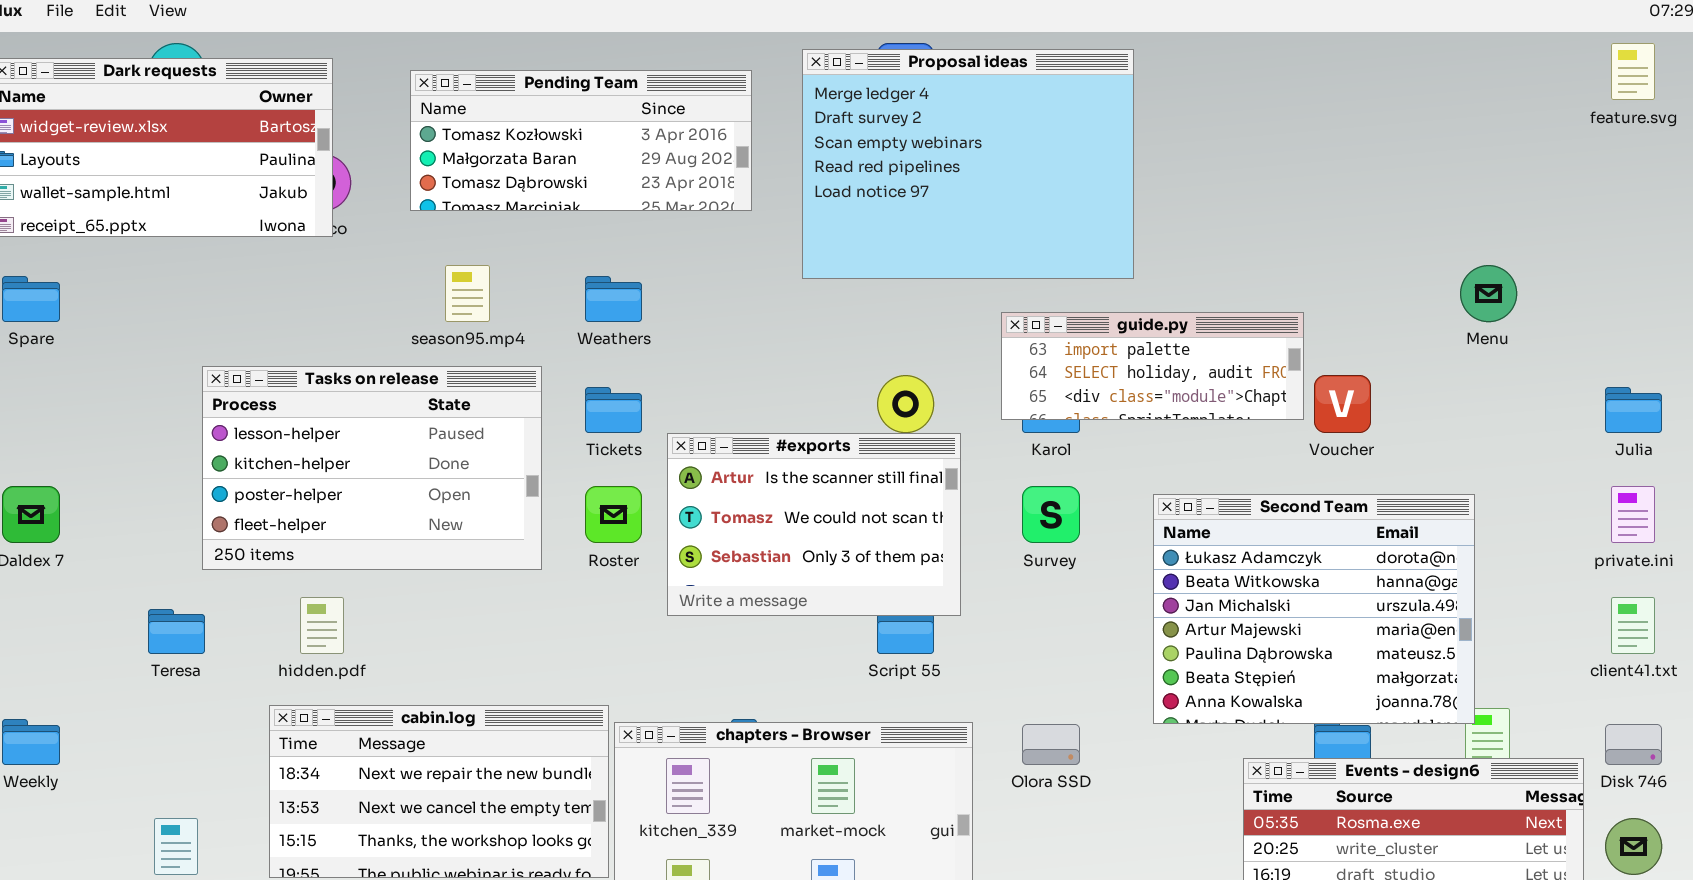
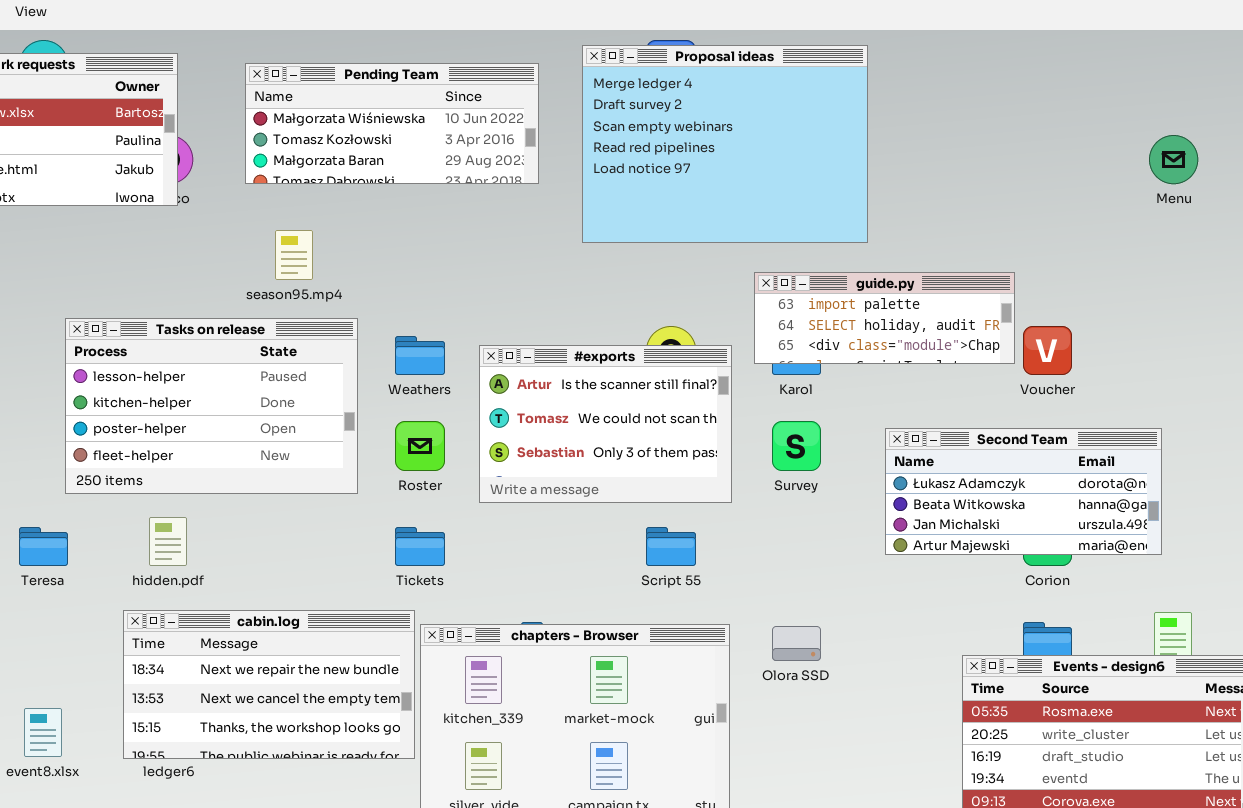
Pending Team: [410,70,752,211] -> [245,63,539,184], scrolled up 1 row
Menu: [1460,265,1517,322] -> [1149,135,1198,184], moved
Weathers: [585,276,642,322] -> [395,336,445,375], moved
Tickets: [585,387,642,433] -> [395,527,445,566], moved
#exports: [667,433,961,616] -> [479,345,732,503], moved
Second Team: [1153,494,1475,724] -> [885,428,1162,555], resized

